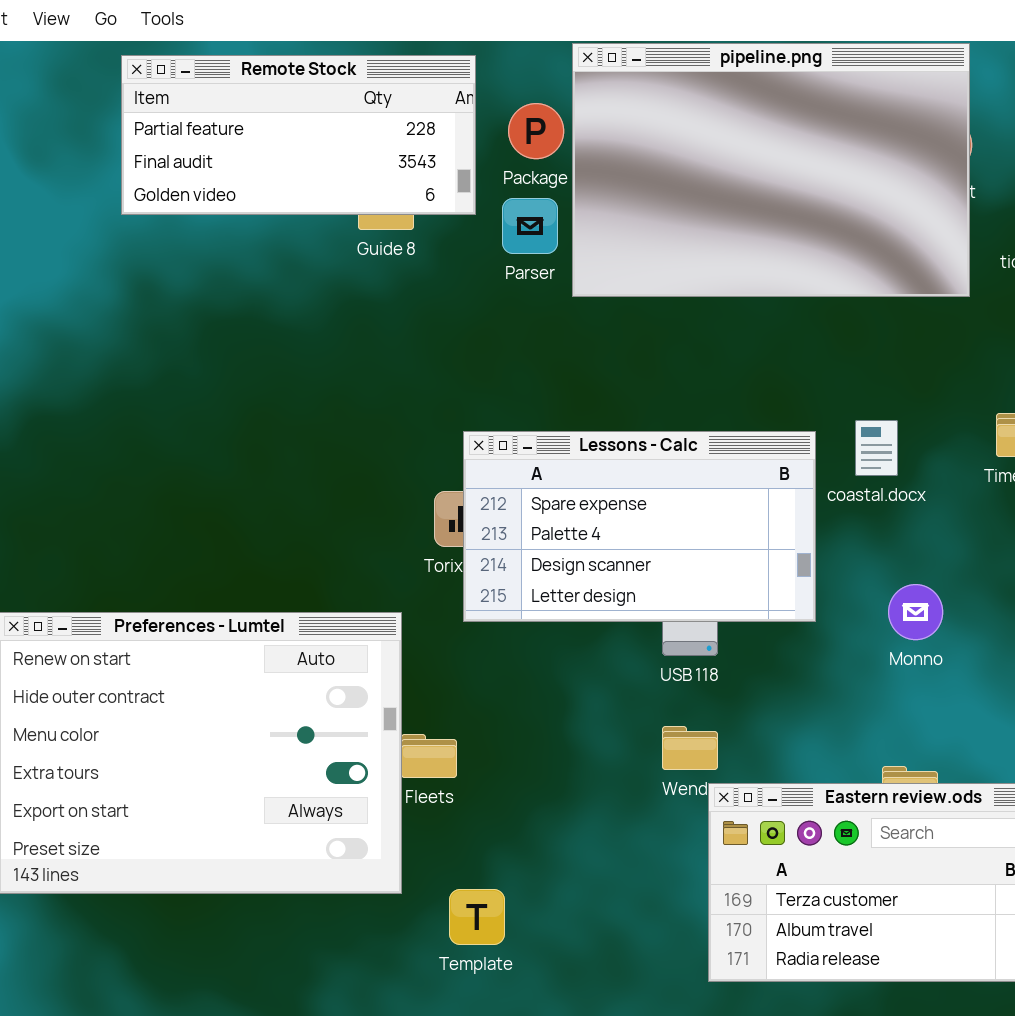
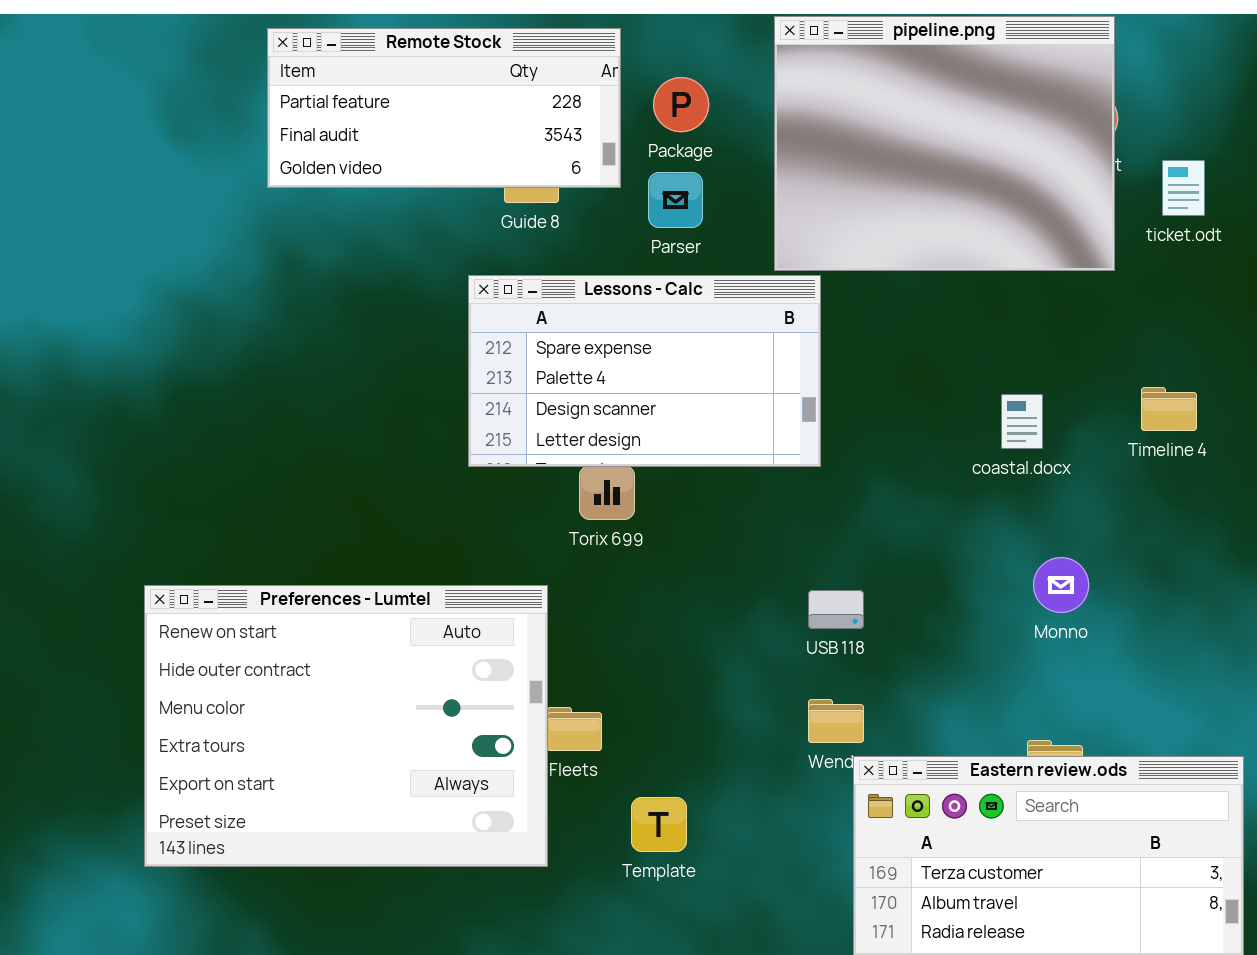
pipeline.png: [572,43,970,297] -> [774,16,1115,271], resized
Lessons - Calc: [463,431,816,622] -> [468,275,821,467], moved
Template: [449,889,505,945] -> [631,797,687,852], moved

